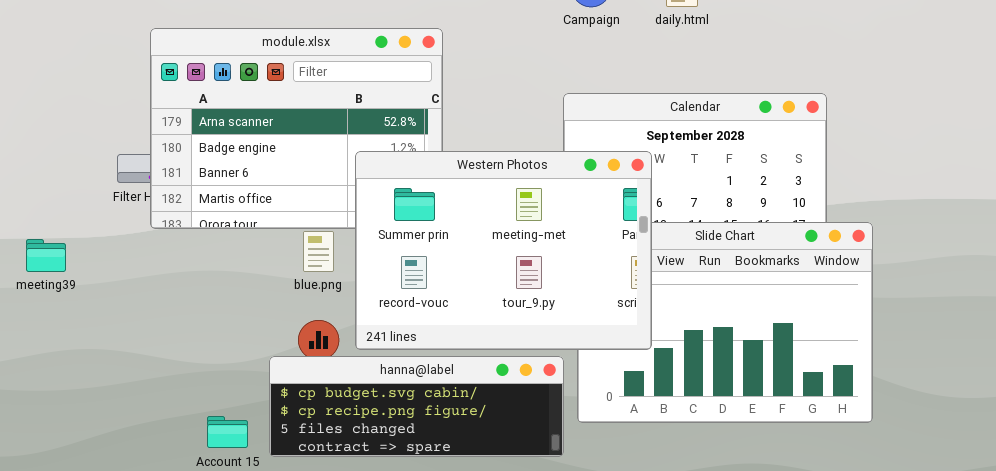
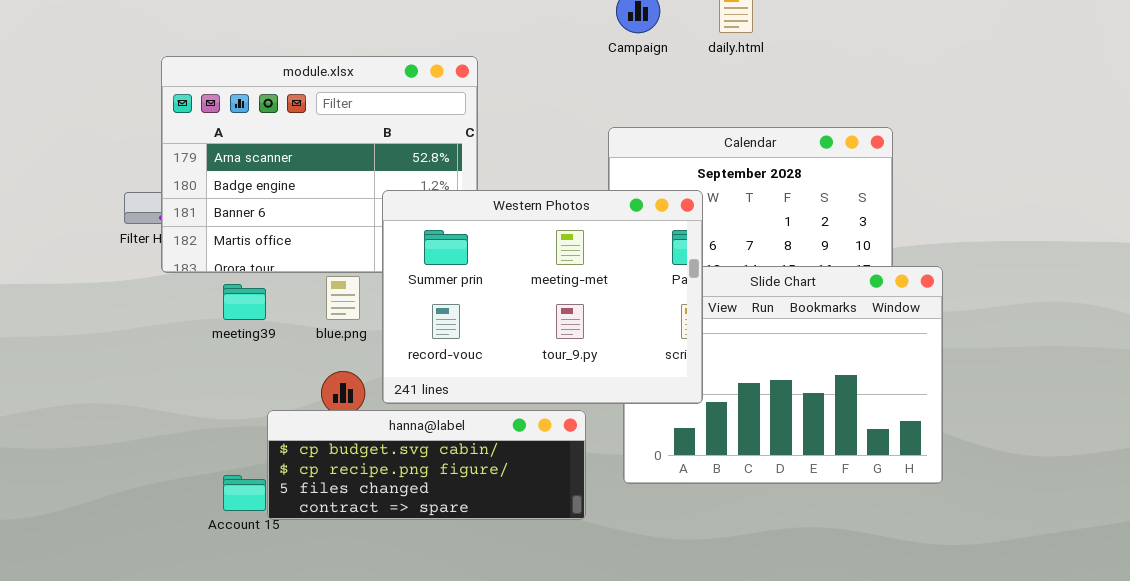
meeting39: [26,239,66,272] -> [223,284,266,320], moved
hanna@label: [269,356,564,457] -> [267,410,586,520], moved

